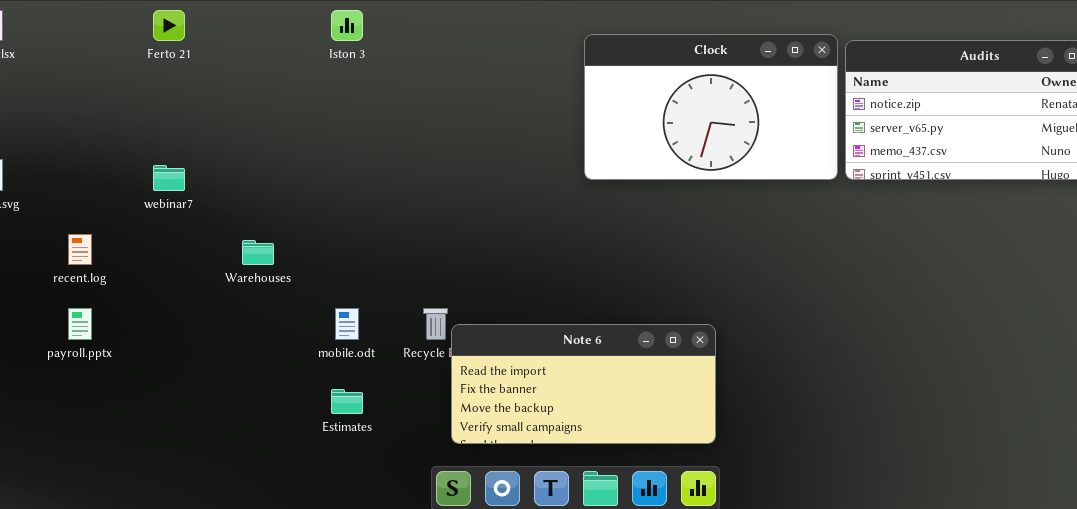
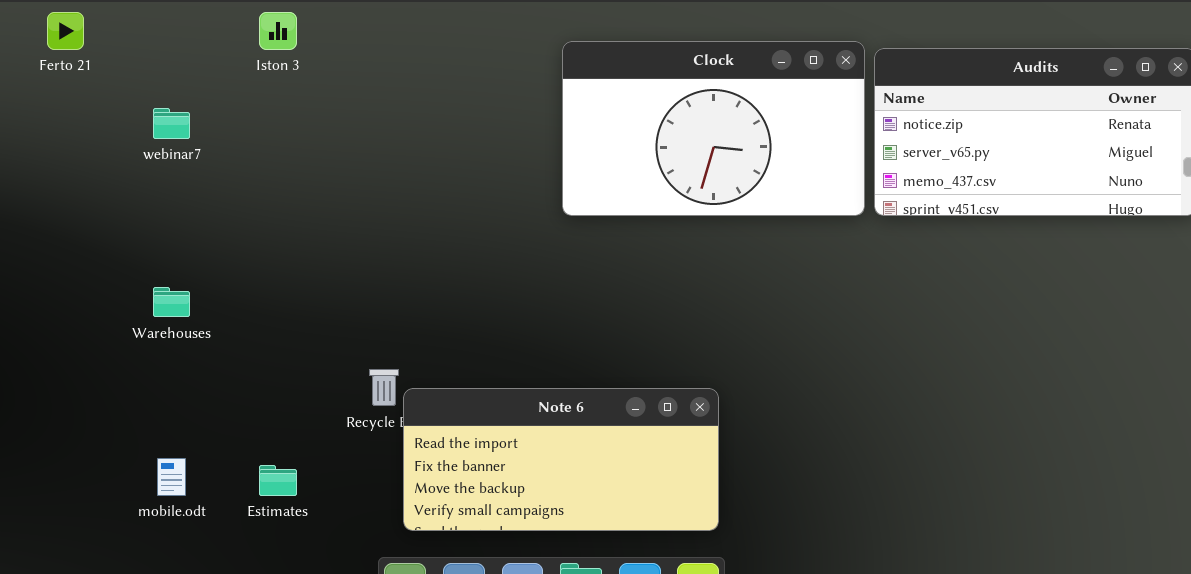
webinar7: [153,165,185,191] -> [153,108,190,139], moved
mobile.odt: [335,308,359,340] -> [157,458,186,496], moved

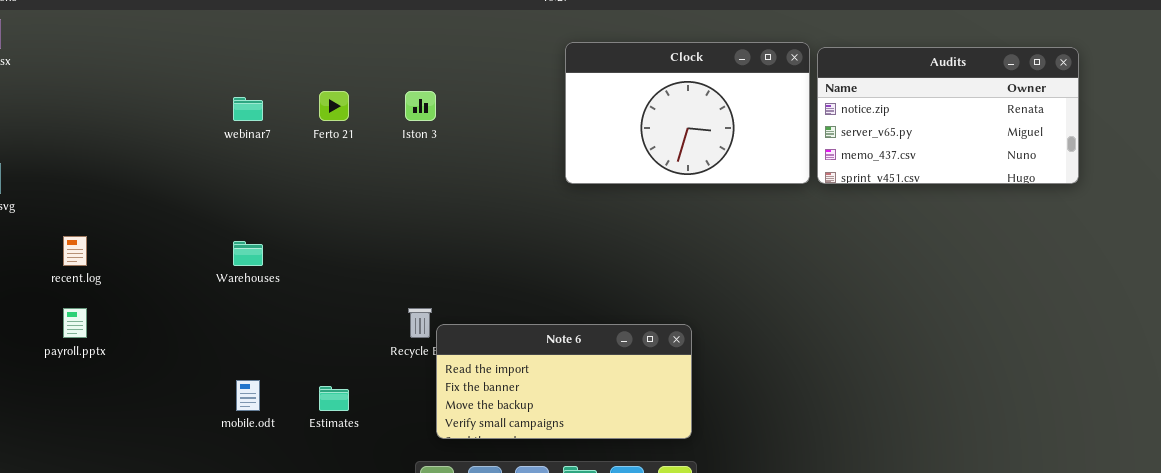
Ferto 21: [47,12,84,50] -> [319,91,349,121], moved
Iston 3: [259,12,297,50] -> [405,91,436,121], moved

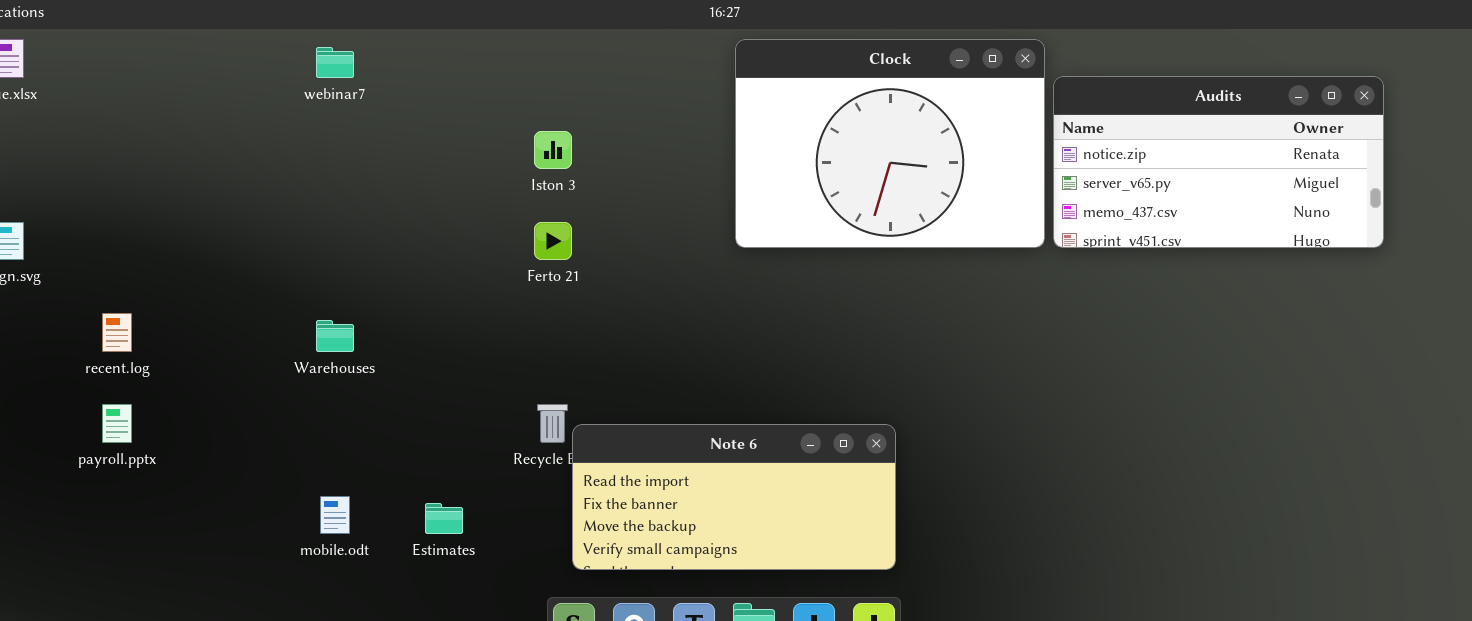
Clock: [565,42,810,184] -> [735,39,1045,248], resized
Ferto 21: [319,91,349,121] -> [534,222,572,260], moved
webinar7: [233,97,263,121] -> [316,47,354,78], moved

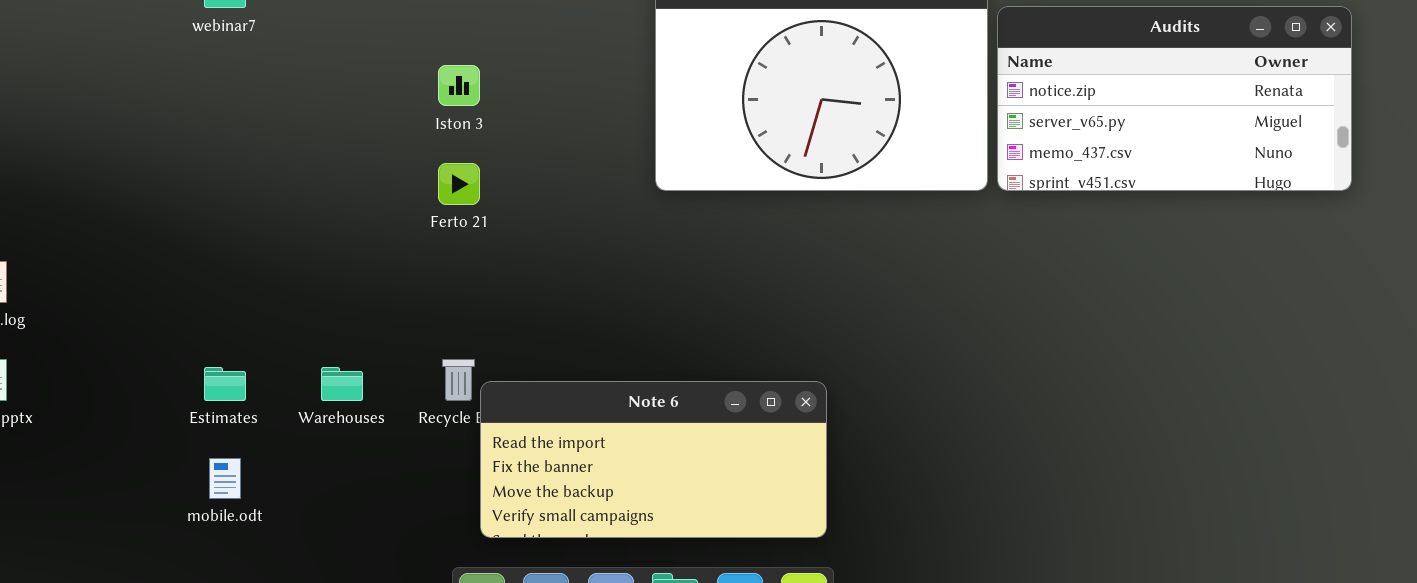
Warehouses: [316,320,354,352] -> [321,367,363,401], moved
Estimates: [425,503,463,534] -> [204,367,246,401], moved

